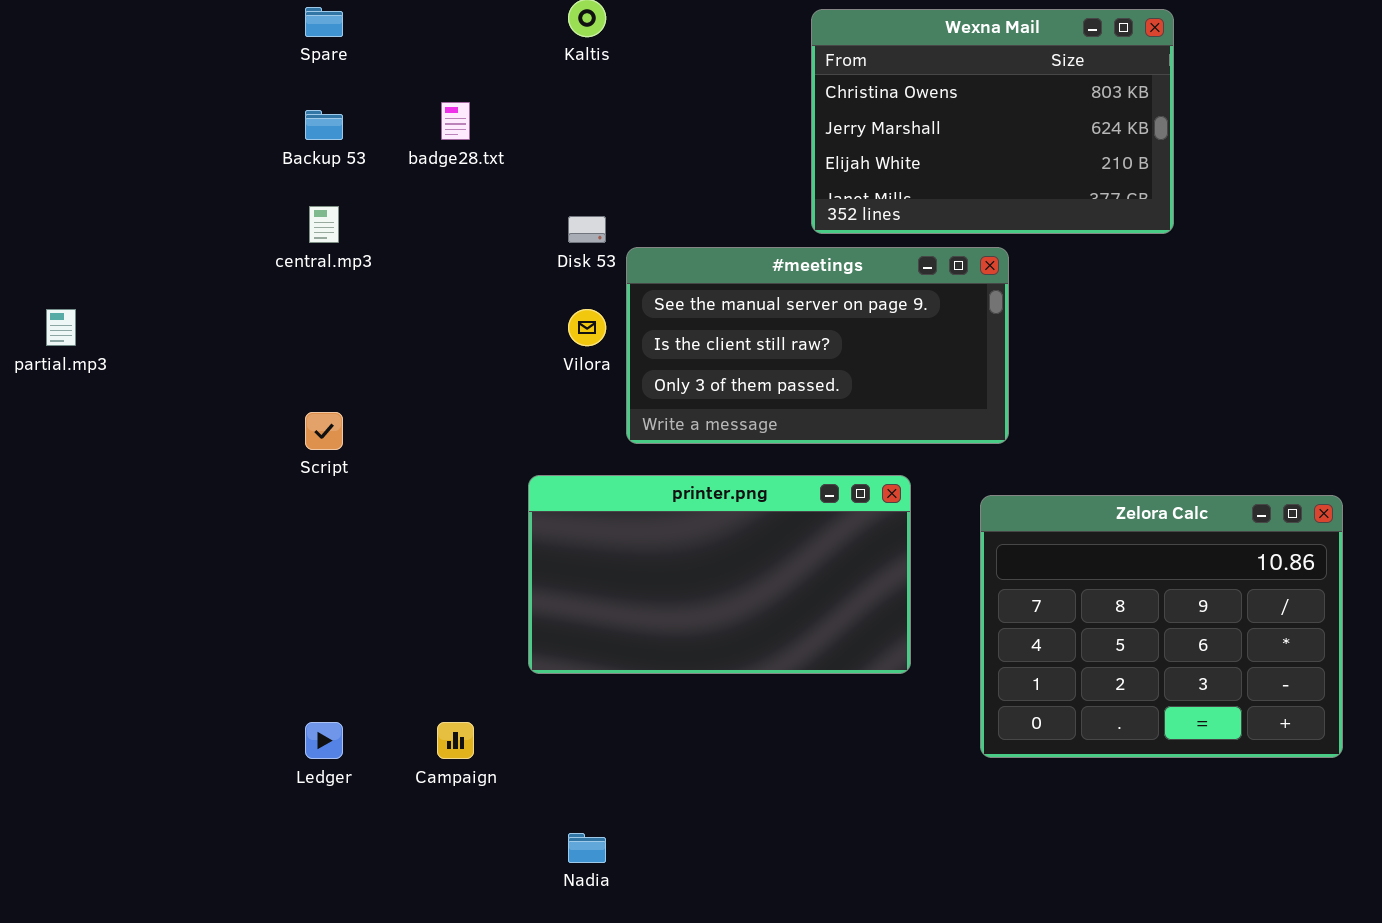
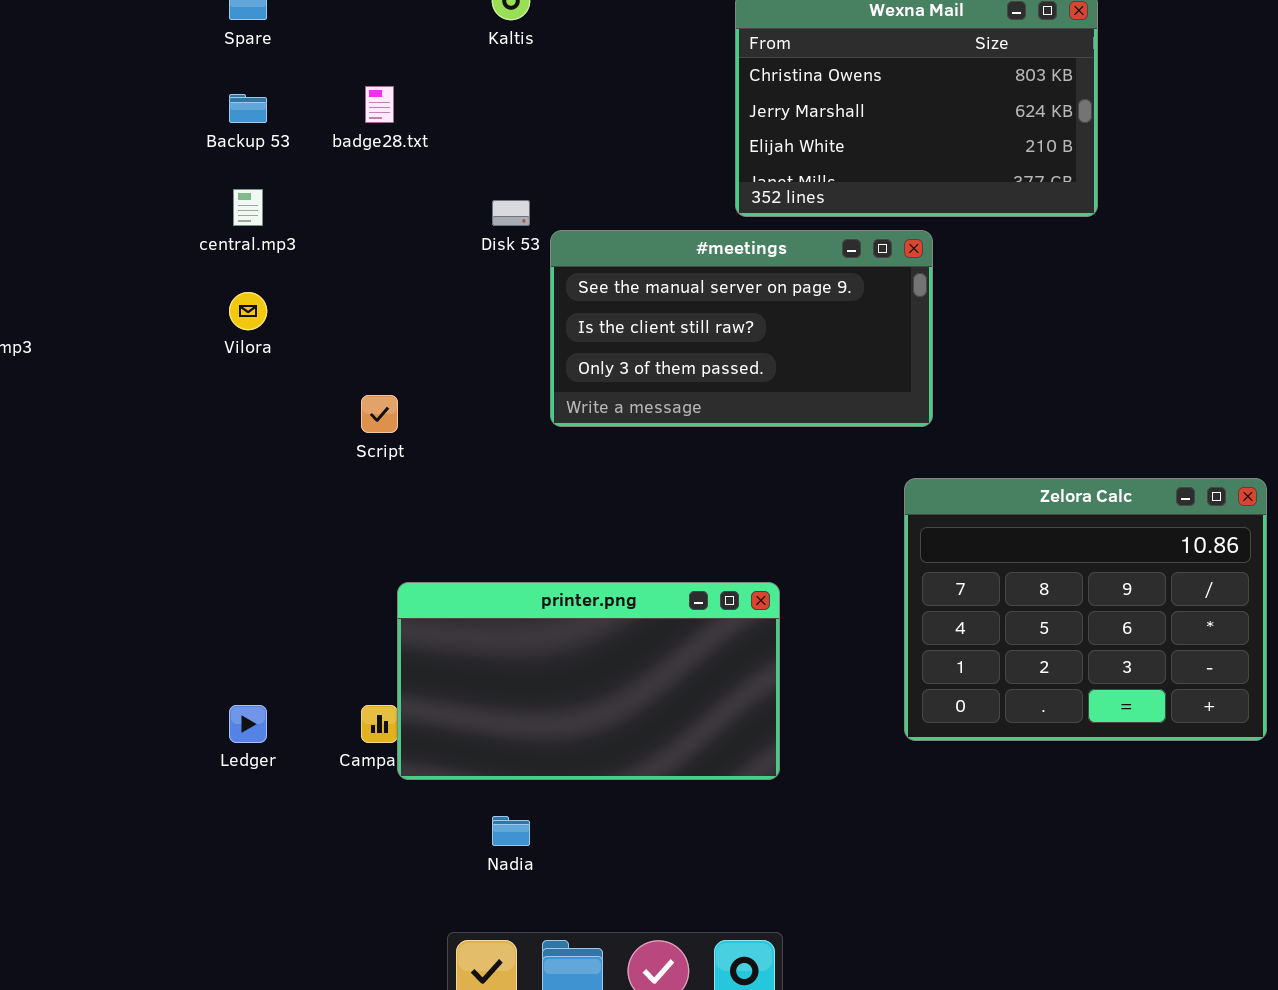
Vilora: [568,309,606,346] -> [229,292,267,330], moved
Script: [305,412,343,450] -> [361,395,398,433], moved
printer.png: [528,475,911,674] -> [397,582,780,780], moved

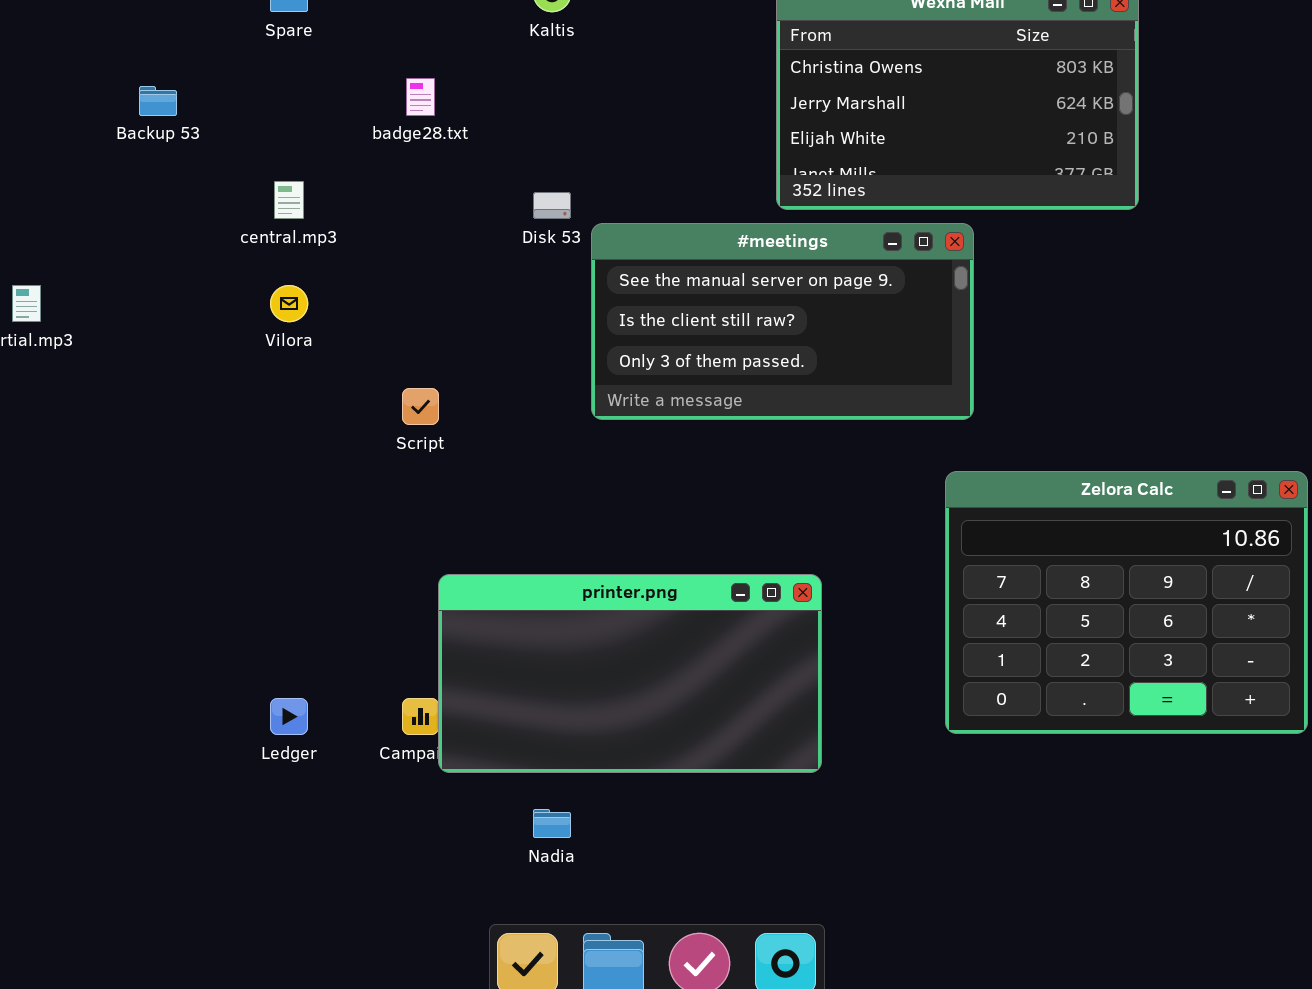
Backup 53: [229,94,267,123] -> [139,86,177,116], moved

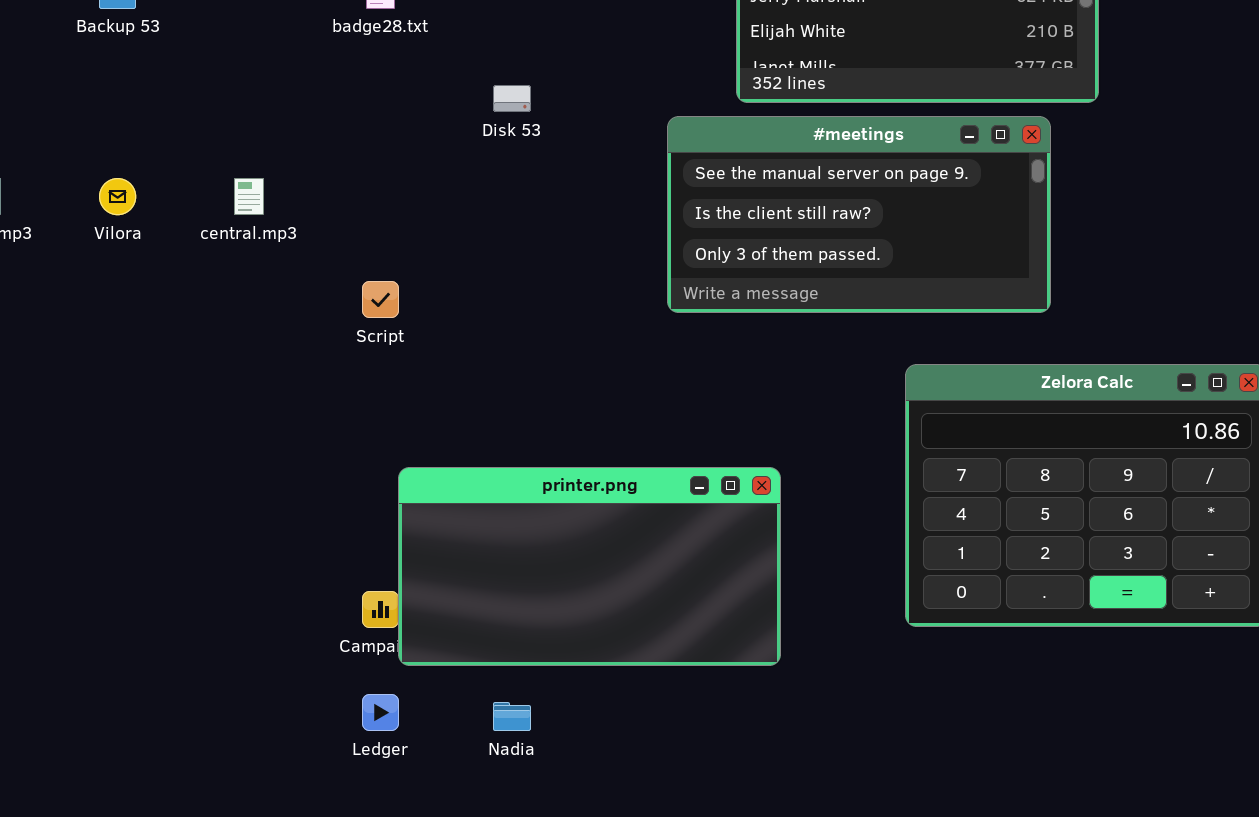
central.mp3: [274,181,304,219] -> [234,178,264,215], moved
#meetings: [591,223,974,420] -> [667,116,1051,313], moved
Vilora: [270,285,308,322] -> [99,178,136,215], moved
Ledger: [270,698,308,735] -> [362,694,399,731], moved

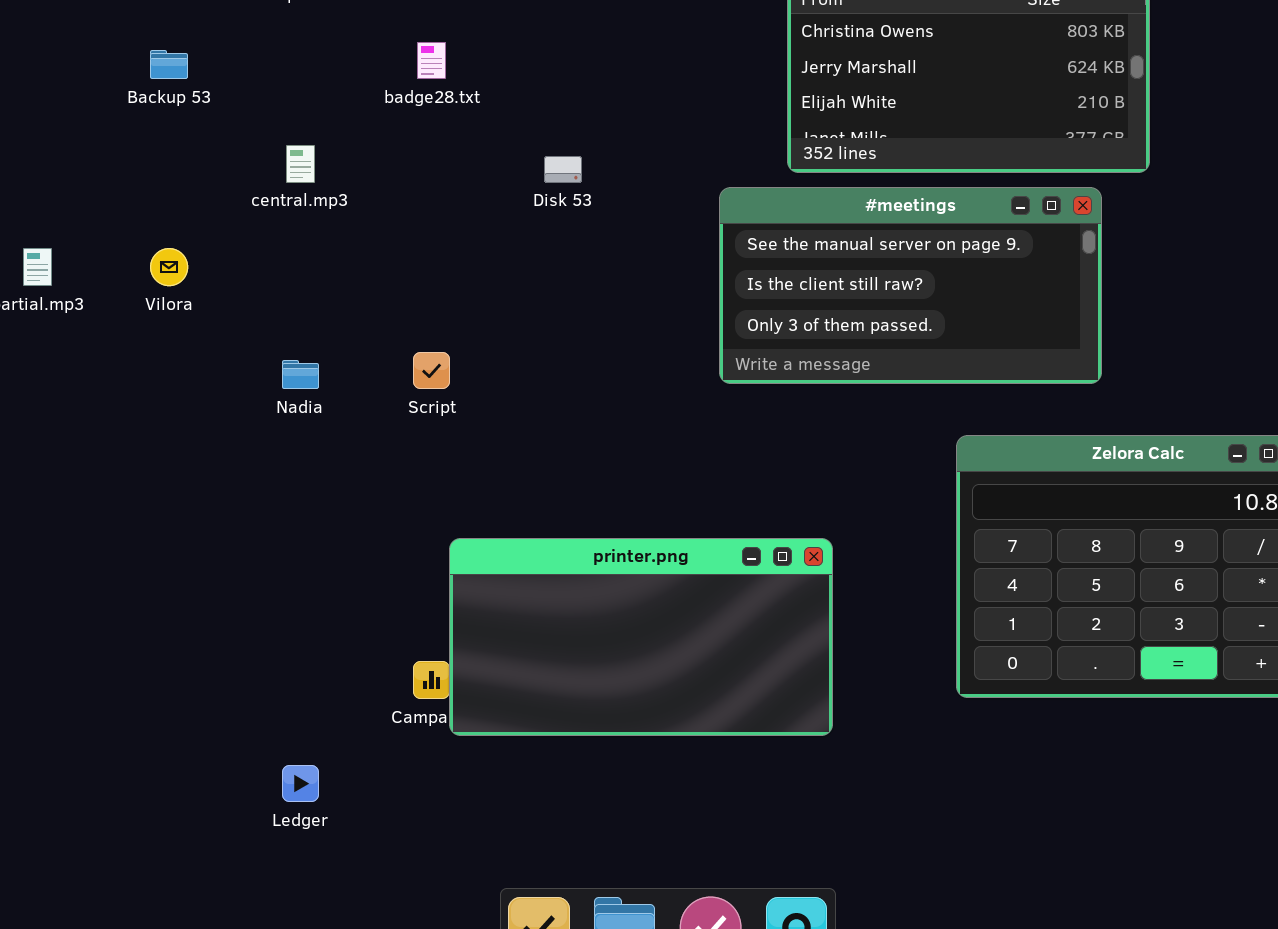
central.mp3: [234,178,264,215] -> [286,145,315,183], moved
Ledger: [362,694,399,731] -> [282,765,319,802], moved
Nadia: [493,702,531,731] -> [282,360,319,389], moved

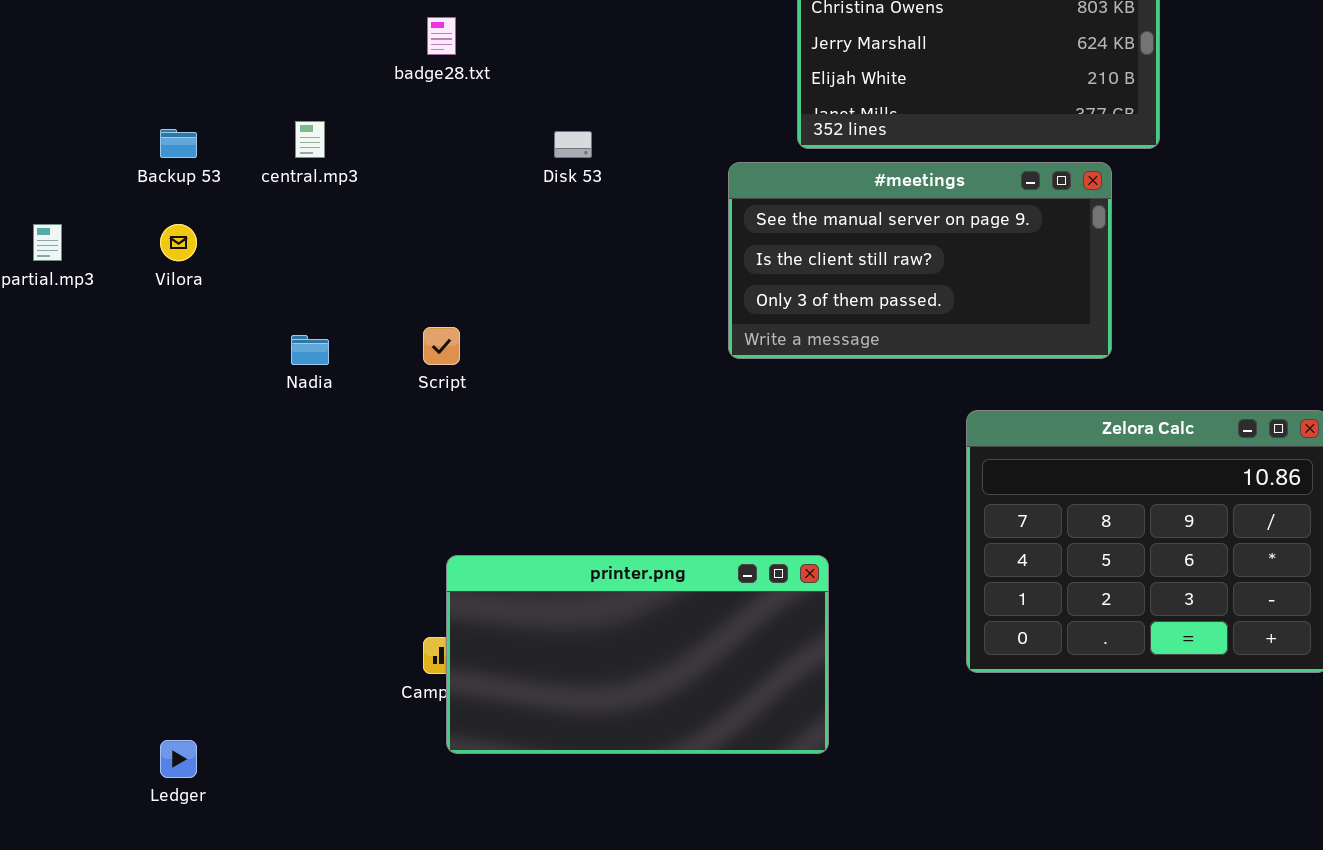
Backup 53: [150,50,188,79] -> [160,129,197,158], moved
printer.png: [449,538,833,736] -> [446,555,829,754], moved
Ledger: [282,765,319,802] -> [160,740,197,778], moved

